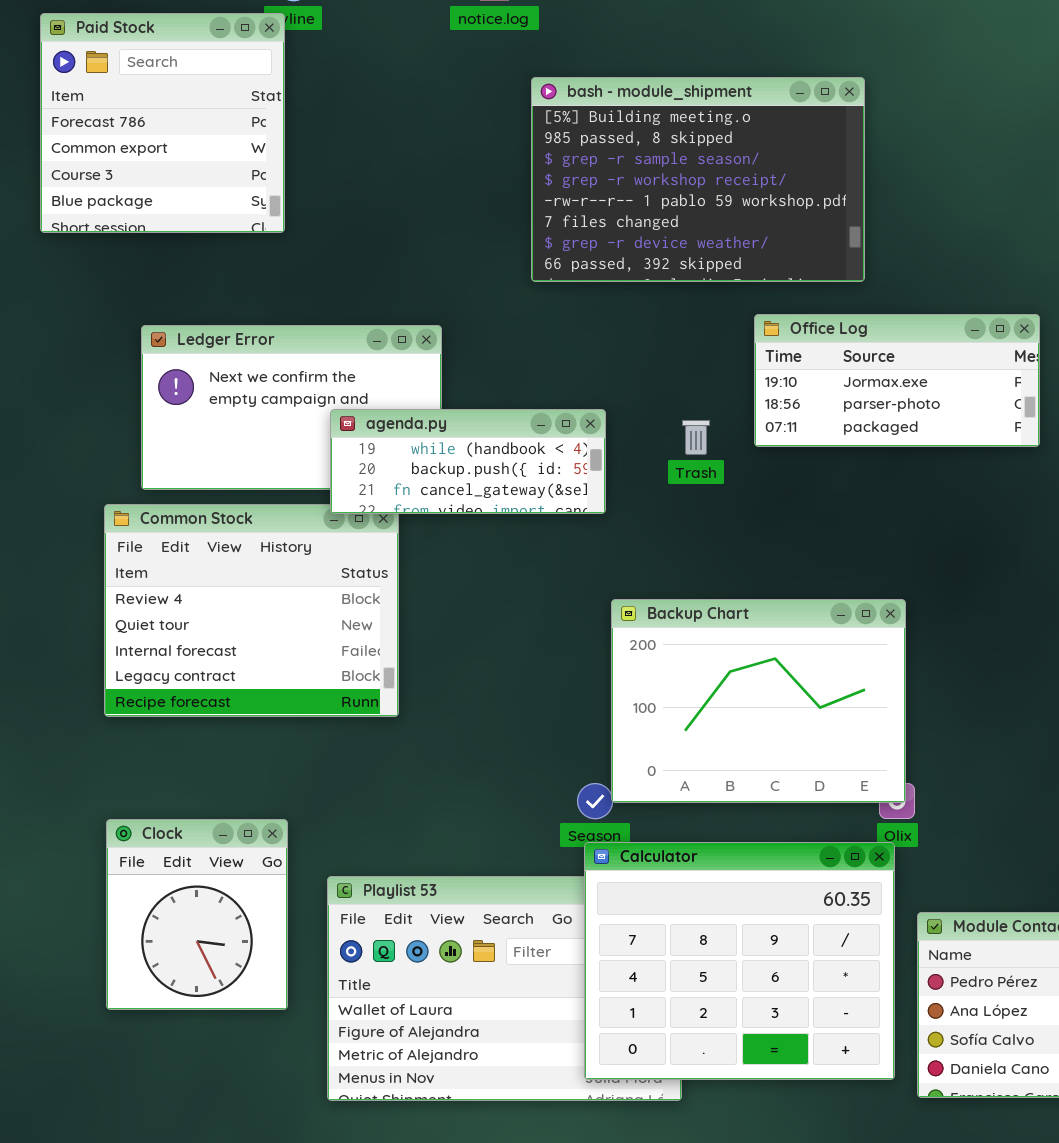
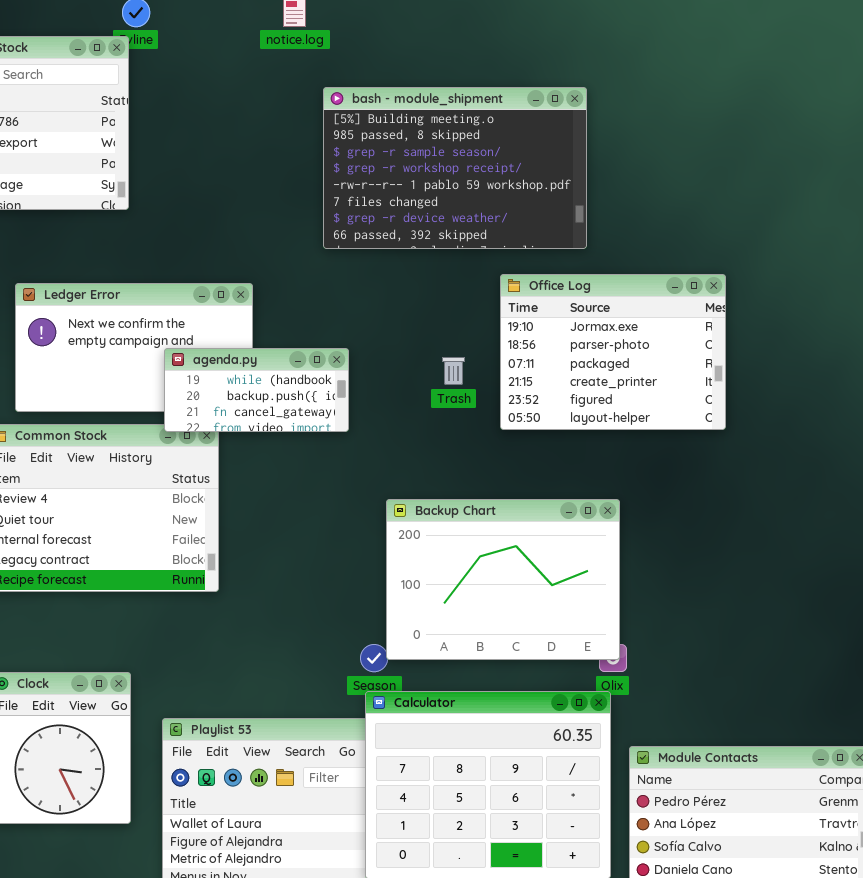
Office Log: [754,314,1040,447] -> [500,274,726,430], resized
agenda.py: [330,409,606,514] -> [164,348,349,432], resized

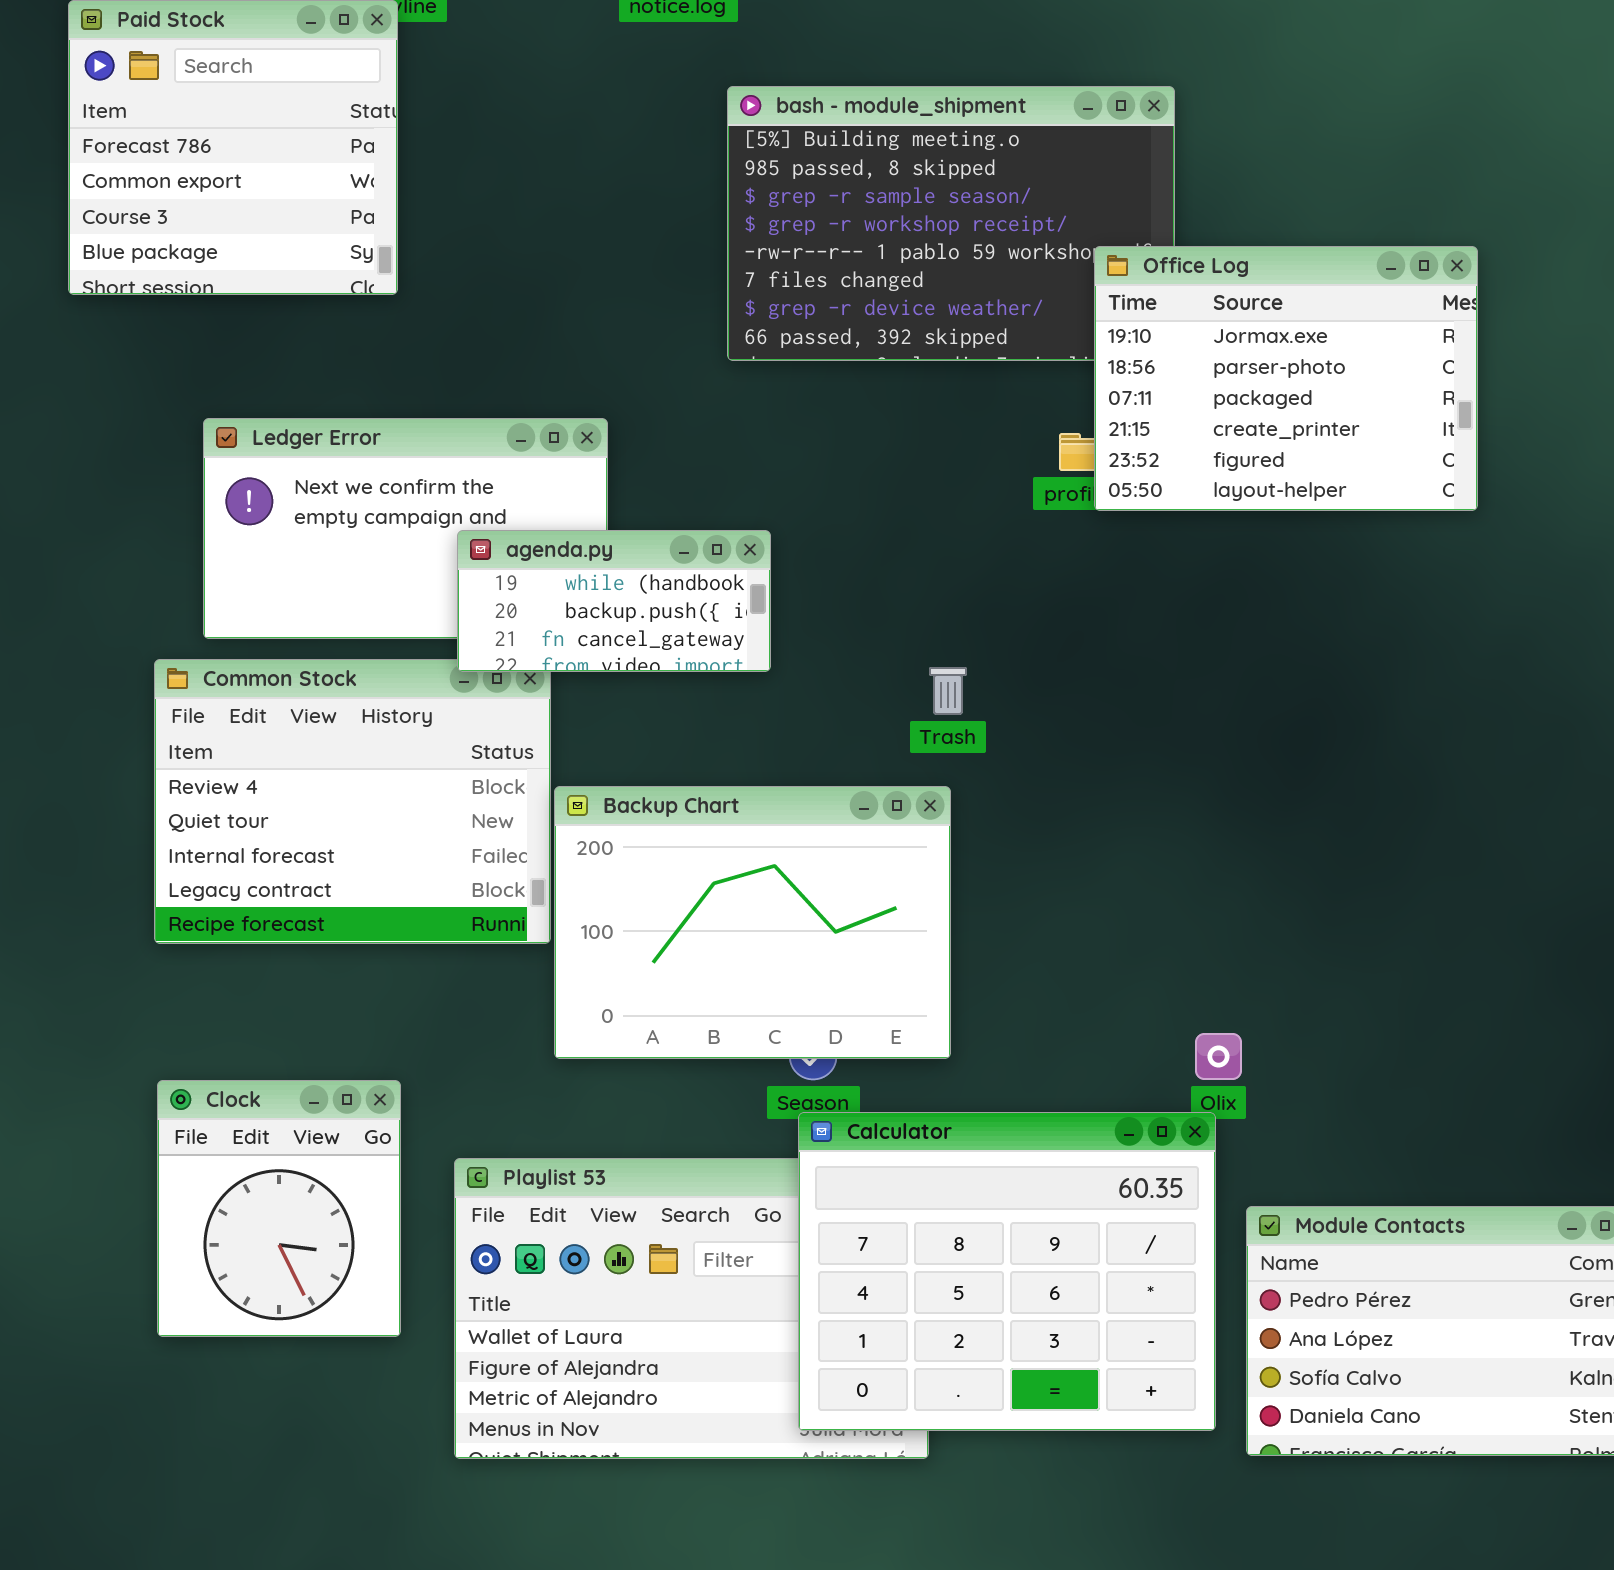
Office Log: [500,274,726,430] -> [1094,246,1478,511], moved
Trash: [442,357,465,385] -> [929,667,967,715], moved
Backup Chart: [386,499,620,660] -> [554,786,951,1059], moved

